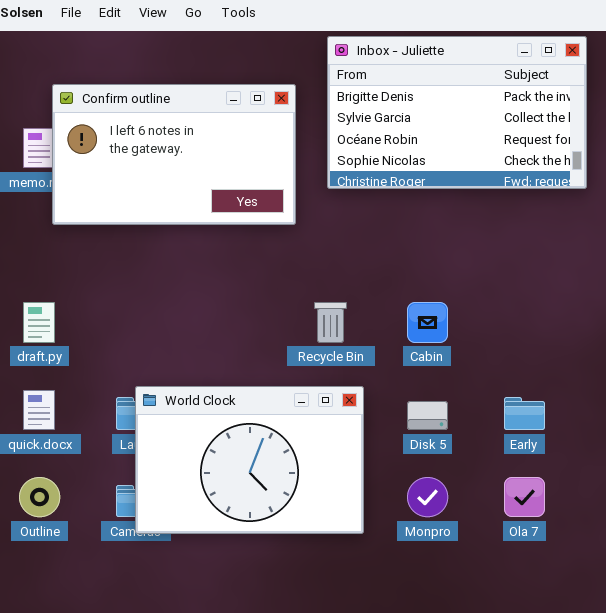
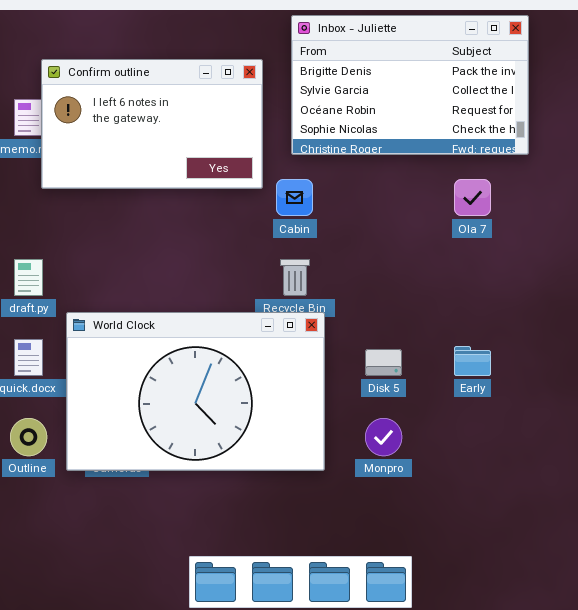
Cabin: [407,302,448,343] -> [276,179,313,216], moved
World Clock: [135,386,364,534] -> [66,312,325,471], resized
Ola 7: [504,477,545,517] -> [454,179,491,216], moved

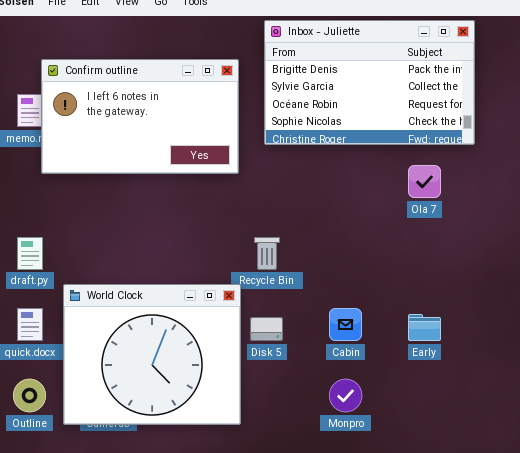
Cabin: [276,179,313,216] -> [329,308,362,341], moved
World Clock: [66,312,325,471] -> [63,284,241,425], resized
Disk 5: [365,349,402,376] -> [250,317,283,341], moved

